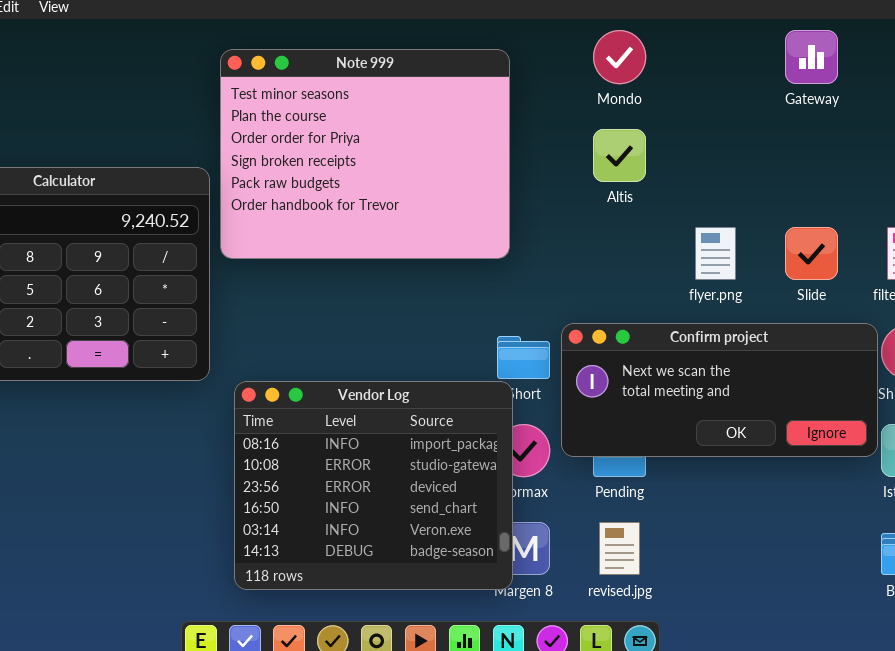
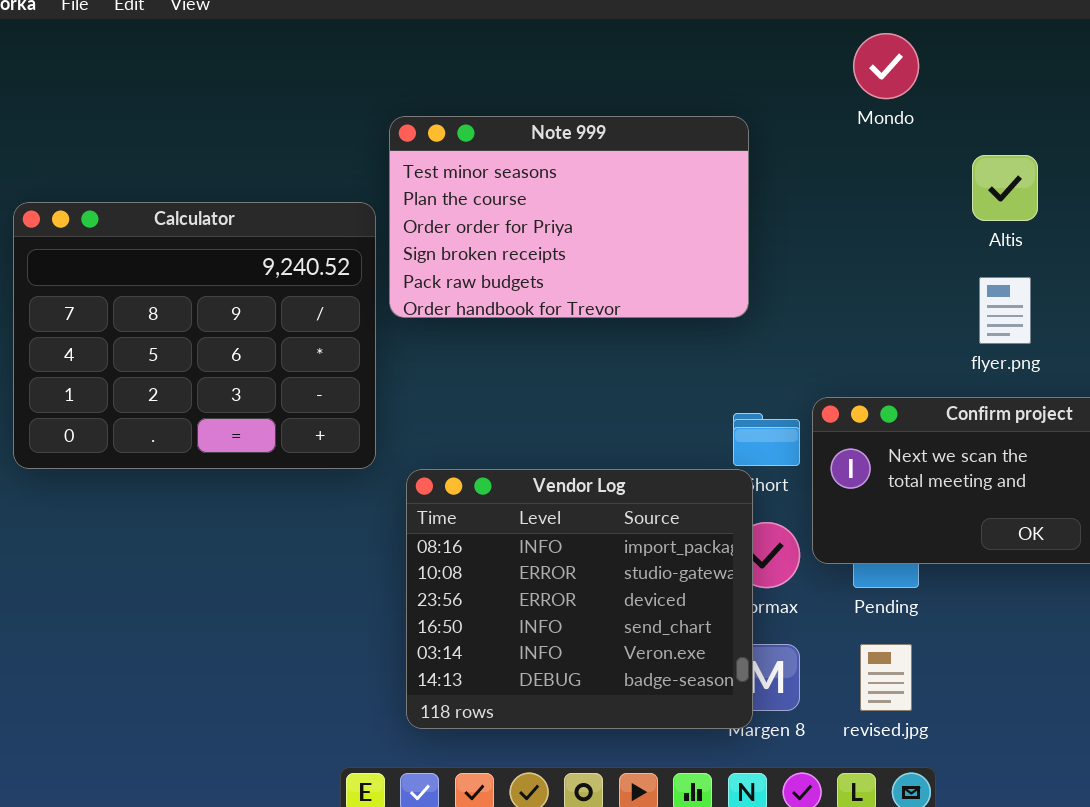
Note 999: [220,49,510,259] -> [389,116,749,318], resized
Altis: [593,129,646,182] -> [972,155,1038,221], moved

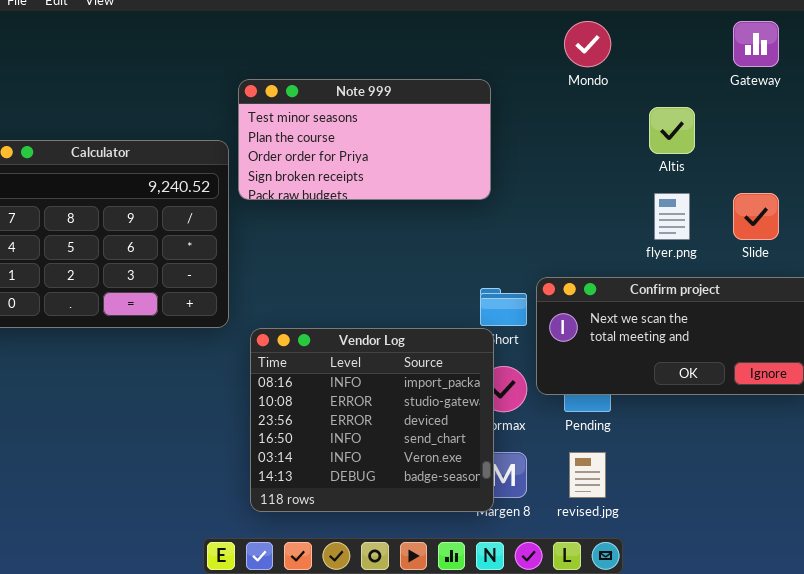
Note 999: [389,116,749,318] -> [238,79,491,200], resized

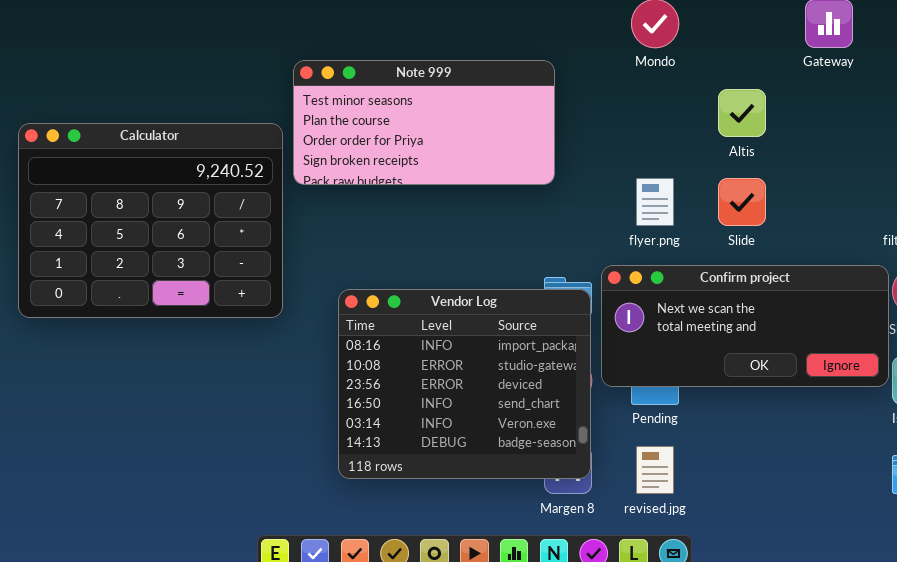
flyer.png: [654,193,690,240] -> [636,178,674,226], moved
Slide: [733,193,779,240] -> [718,178,766,226], moved
Vendor Log: [250,328,494,512] -> [338,289,591,479], moved

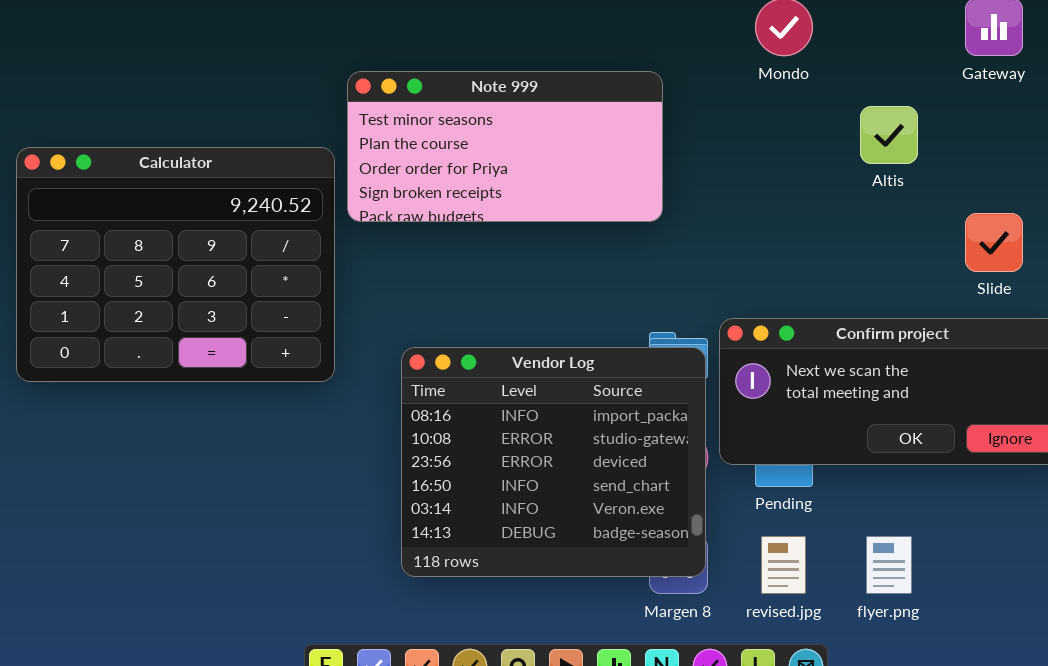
flyer.png: [636,178,674,226] -> [866,536,912,594], moved
Slide: [718,178,766,226] -> [965,213,1023,272], moved

